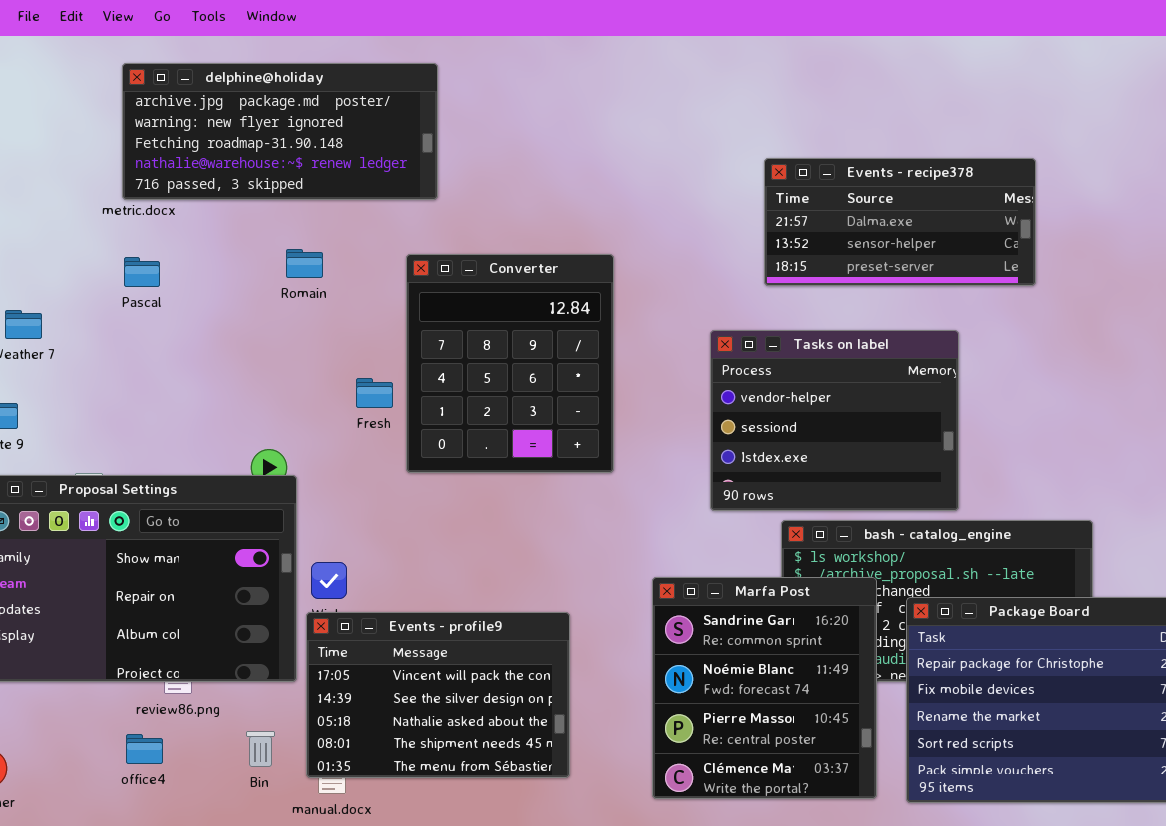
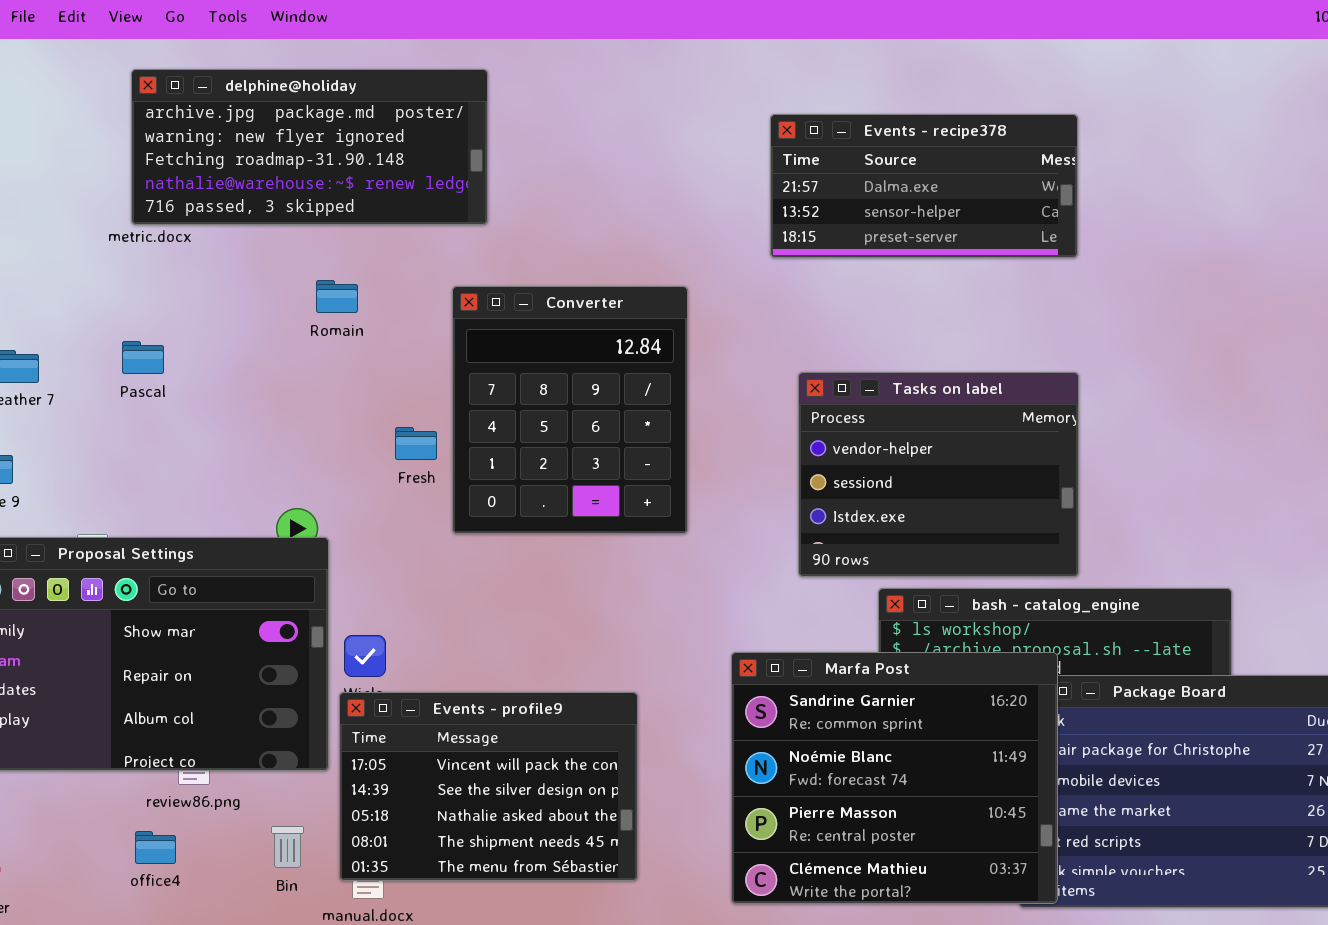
Events - recipe378: [764,158,1036,286] -> [770,114,1078,258], moved
Pascal: [124,257,160,287] -> [122,341,164,374], moved
Marfa Post: [652,577,877,799] -> [731,652,1058,904], resized

